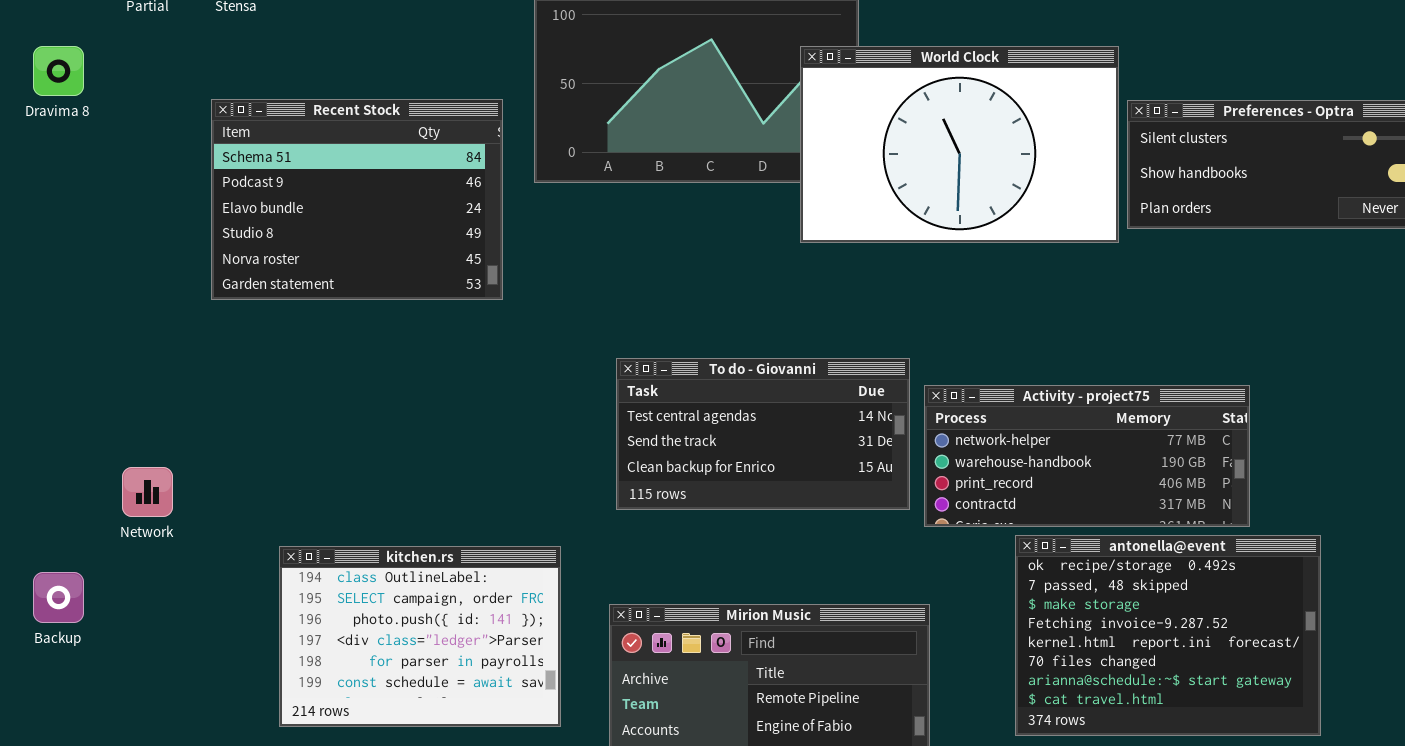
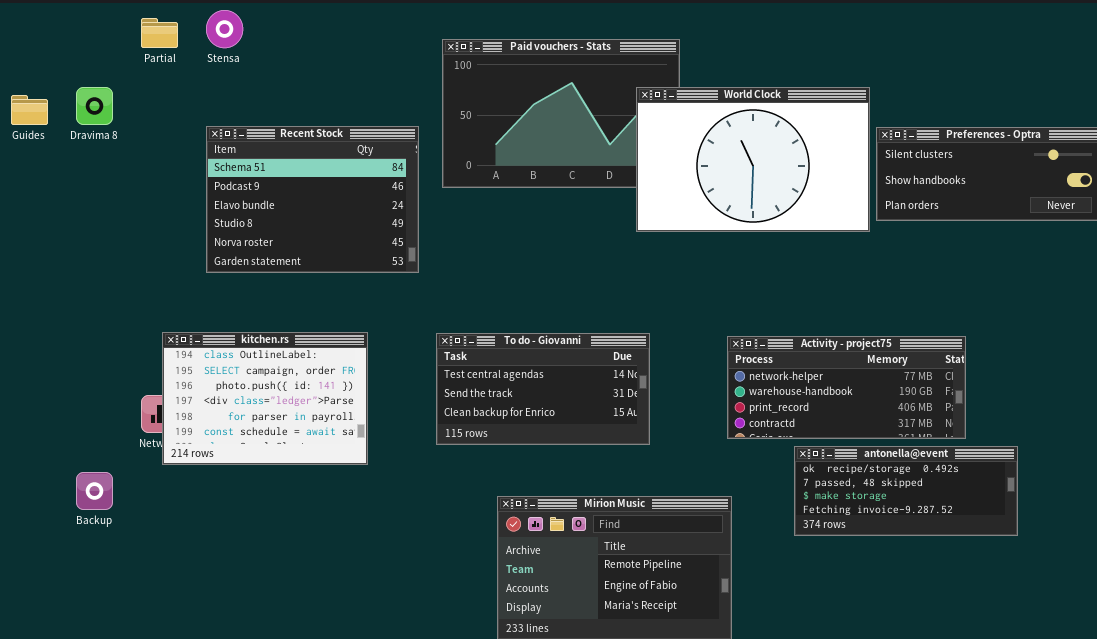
To do - Giovanni: [616,358,910,510] -> [436,333,650,445], moved
antonella@event: [1015,535,1321,736] -> [794,446,1018,536], resized
kitchen.rs: [279,546,561,727] -> [162,332,368,465], moved

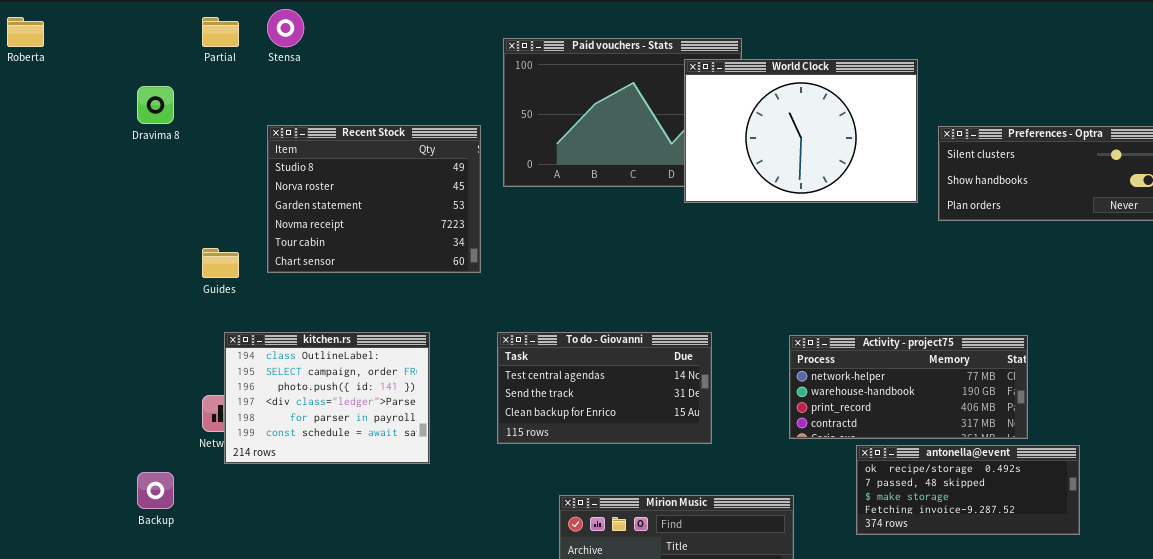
World Clock: [636,87,870,232] -> [684,59,918,203], moved
Guides: [11,95,48,125] -> [202,248,239,278], moved
Recent Stock: [206,126,419,273] -> [267,125,481,273], scrolled down 3 rows

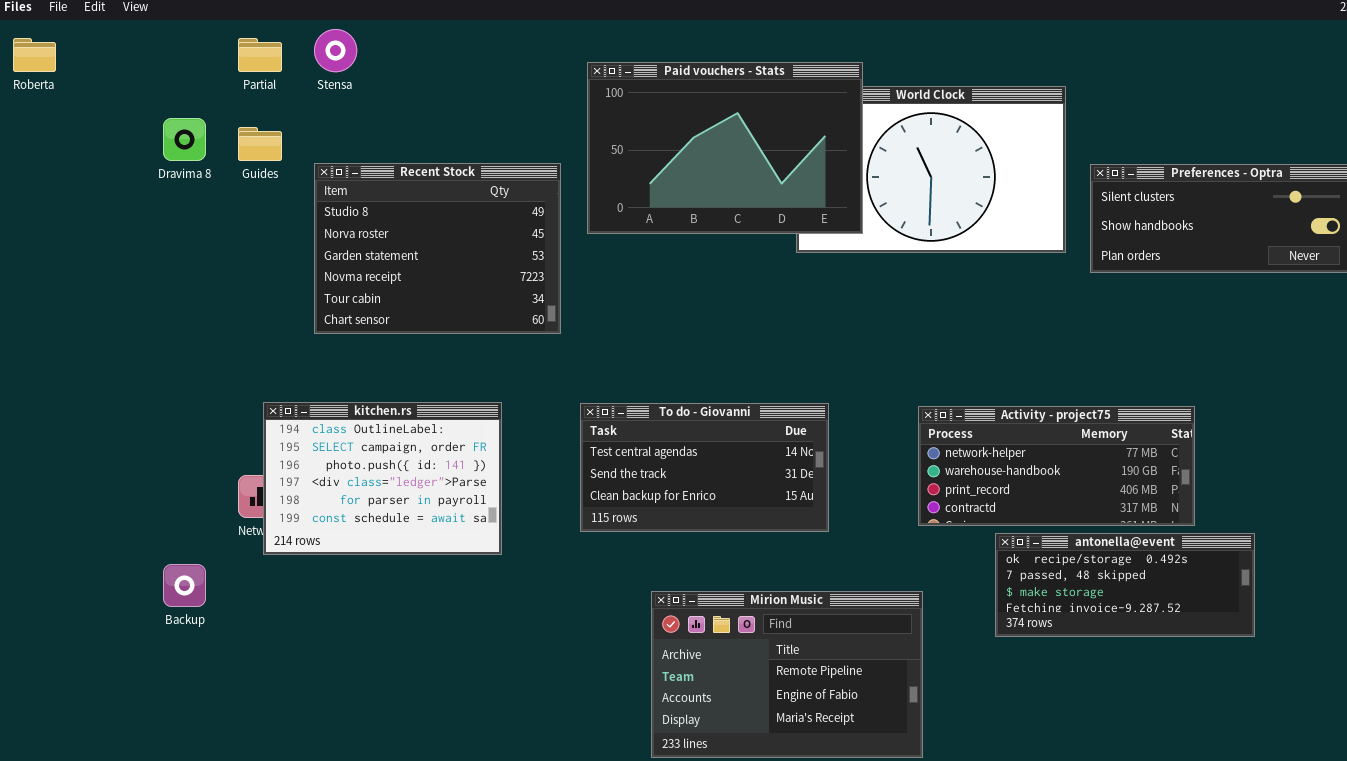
Paid vouchers - Stats: [503,38,742,187] -> [587,62,863,234], raised
Guides: [202,248,239,278] -> [238,127,282,161], moved

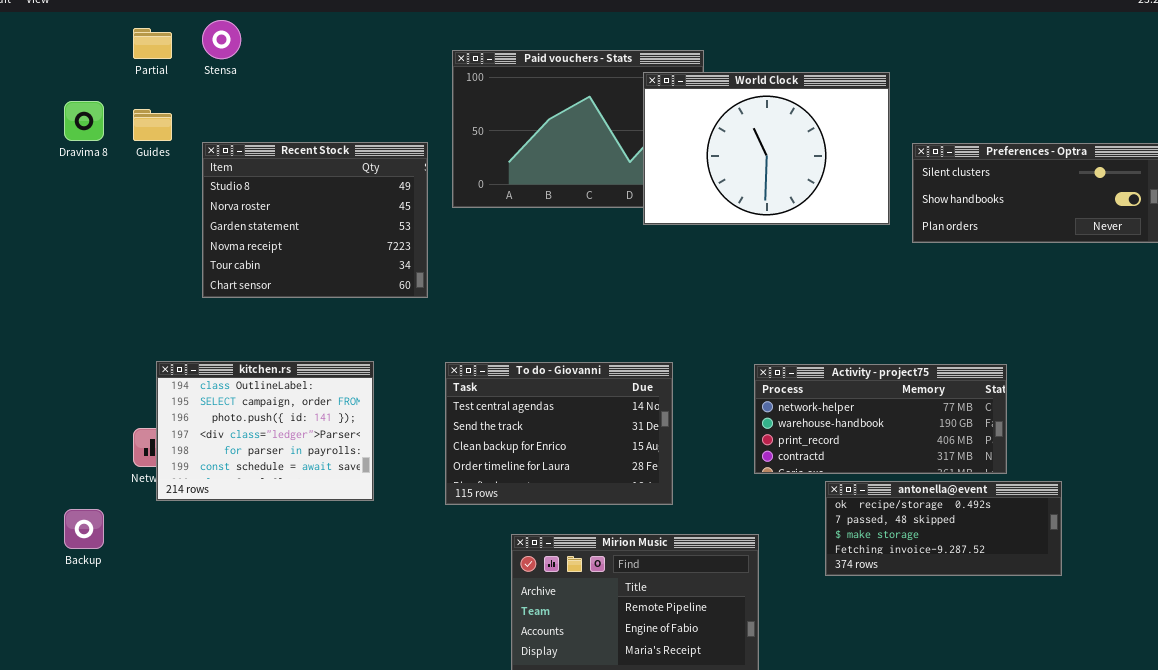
World Clock: [796,86,1066,253] -> [643,72,890,225], raised
To do - Giovanni: [580,403,829,532] -> [445,362,673,505], resized

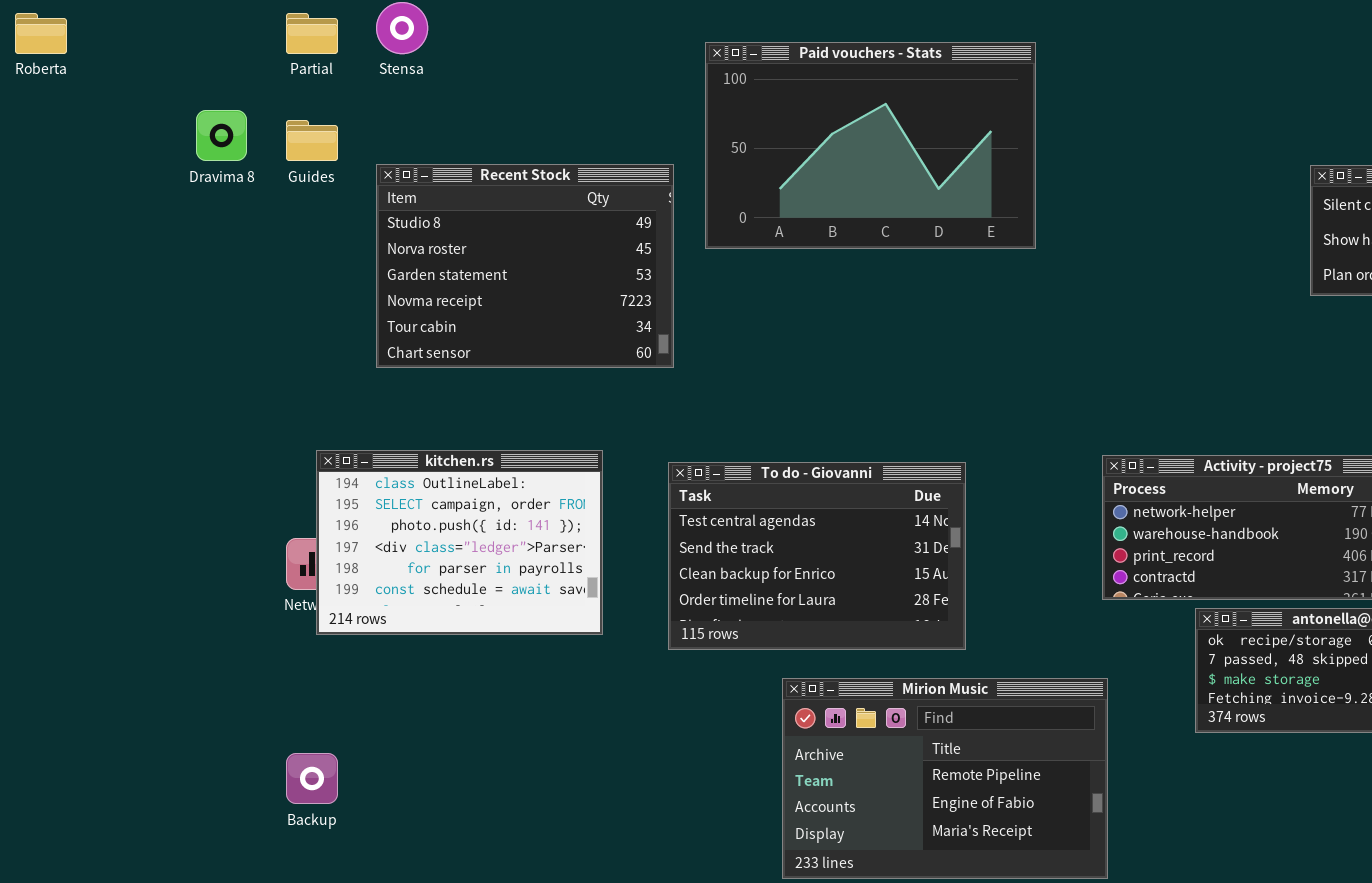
World Clock: [643,72,890,225] -> none, closed
To do - Giovanni: [445,362,673,505] -> [668,462,966,650], moved
Backup: [64,509,104,549] -> [286,753,338,804], moved

